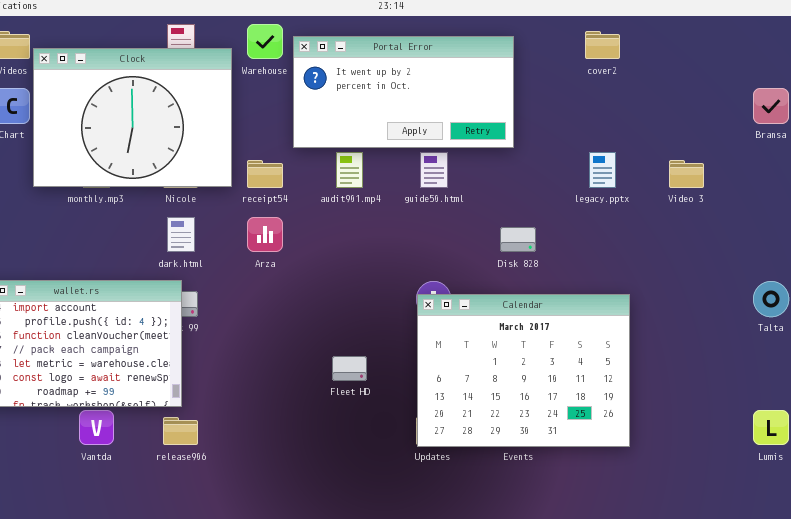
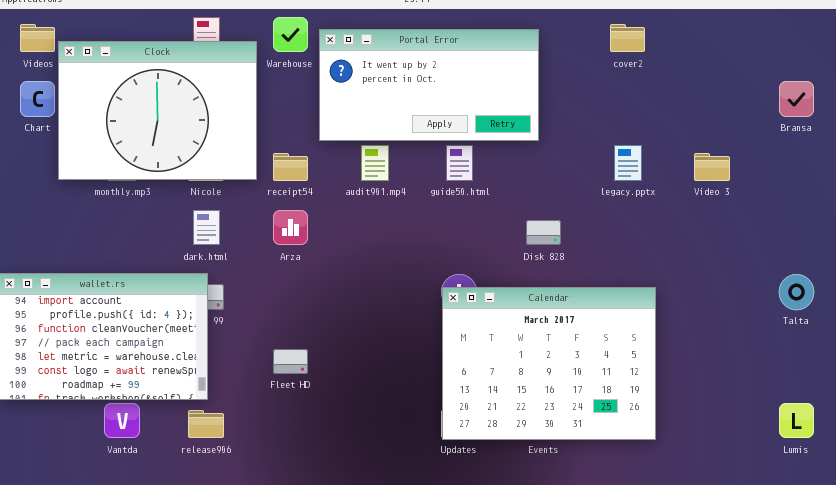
Fleet HD: [332,356,367,381] -> [273,349,308,374], moved

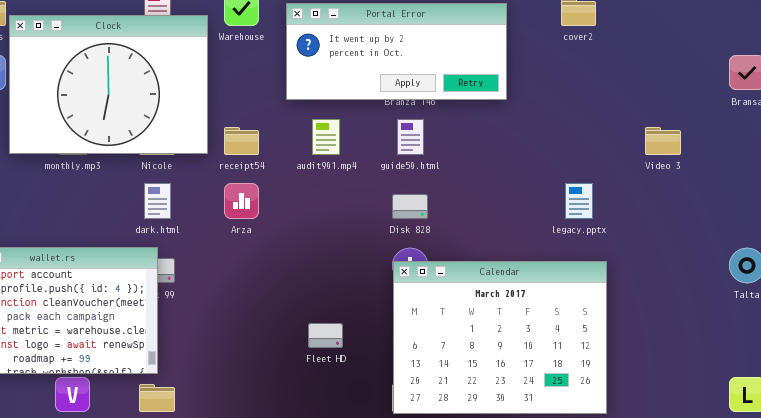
Portal Error: [319,29,539,141] -> [286,3,507,100], moved, resized
legacy.pptx: [614,145,642,181] -> [565,183,593,219], moved
Disk 828: [526,220,561,245] -> [392,194,428,219], moved
Fleet HD: [273,349,308,374] -> [308,323,343,348], moved

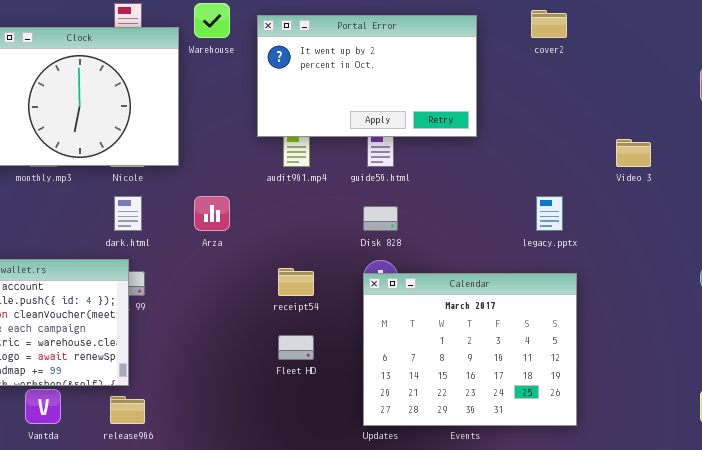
Portal Error: [286,3,507,100] -> [257,15,477,137], resized
receipt54: [224,127,259,155] -> [278,268,314,296], moved

